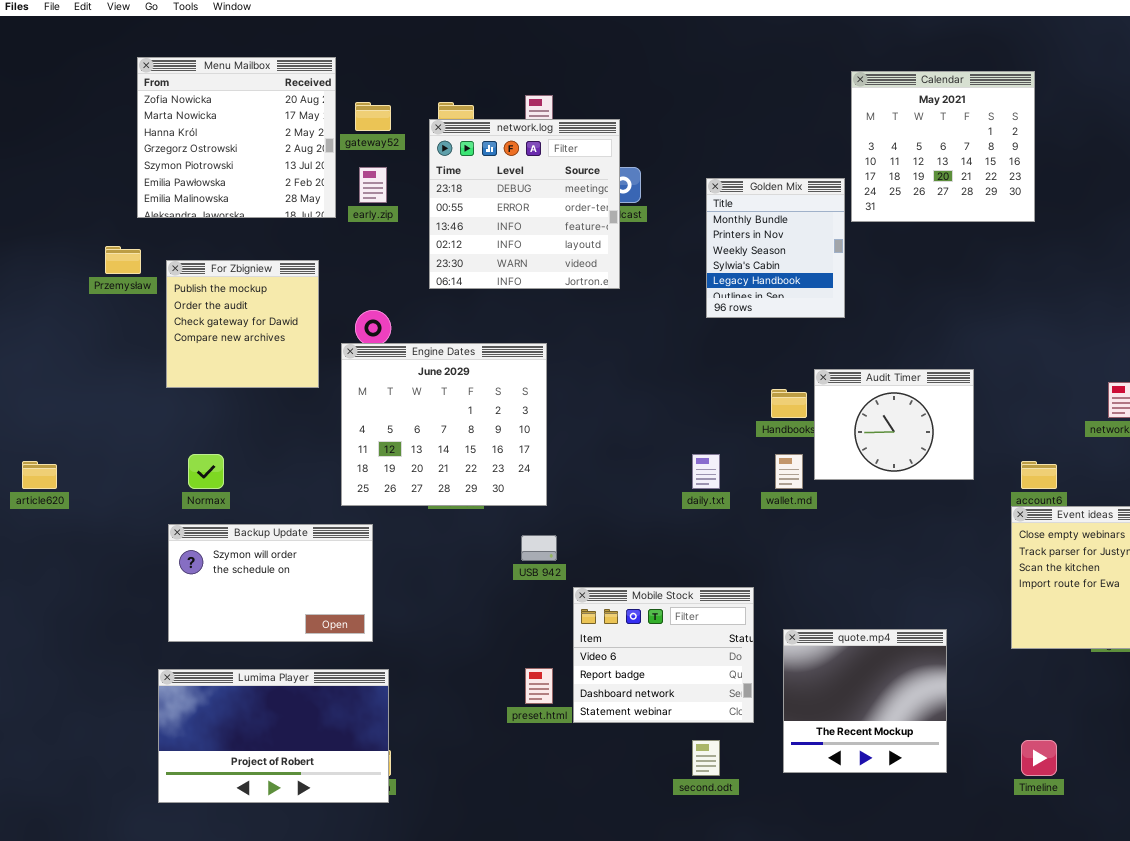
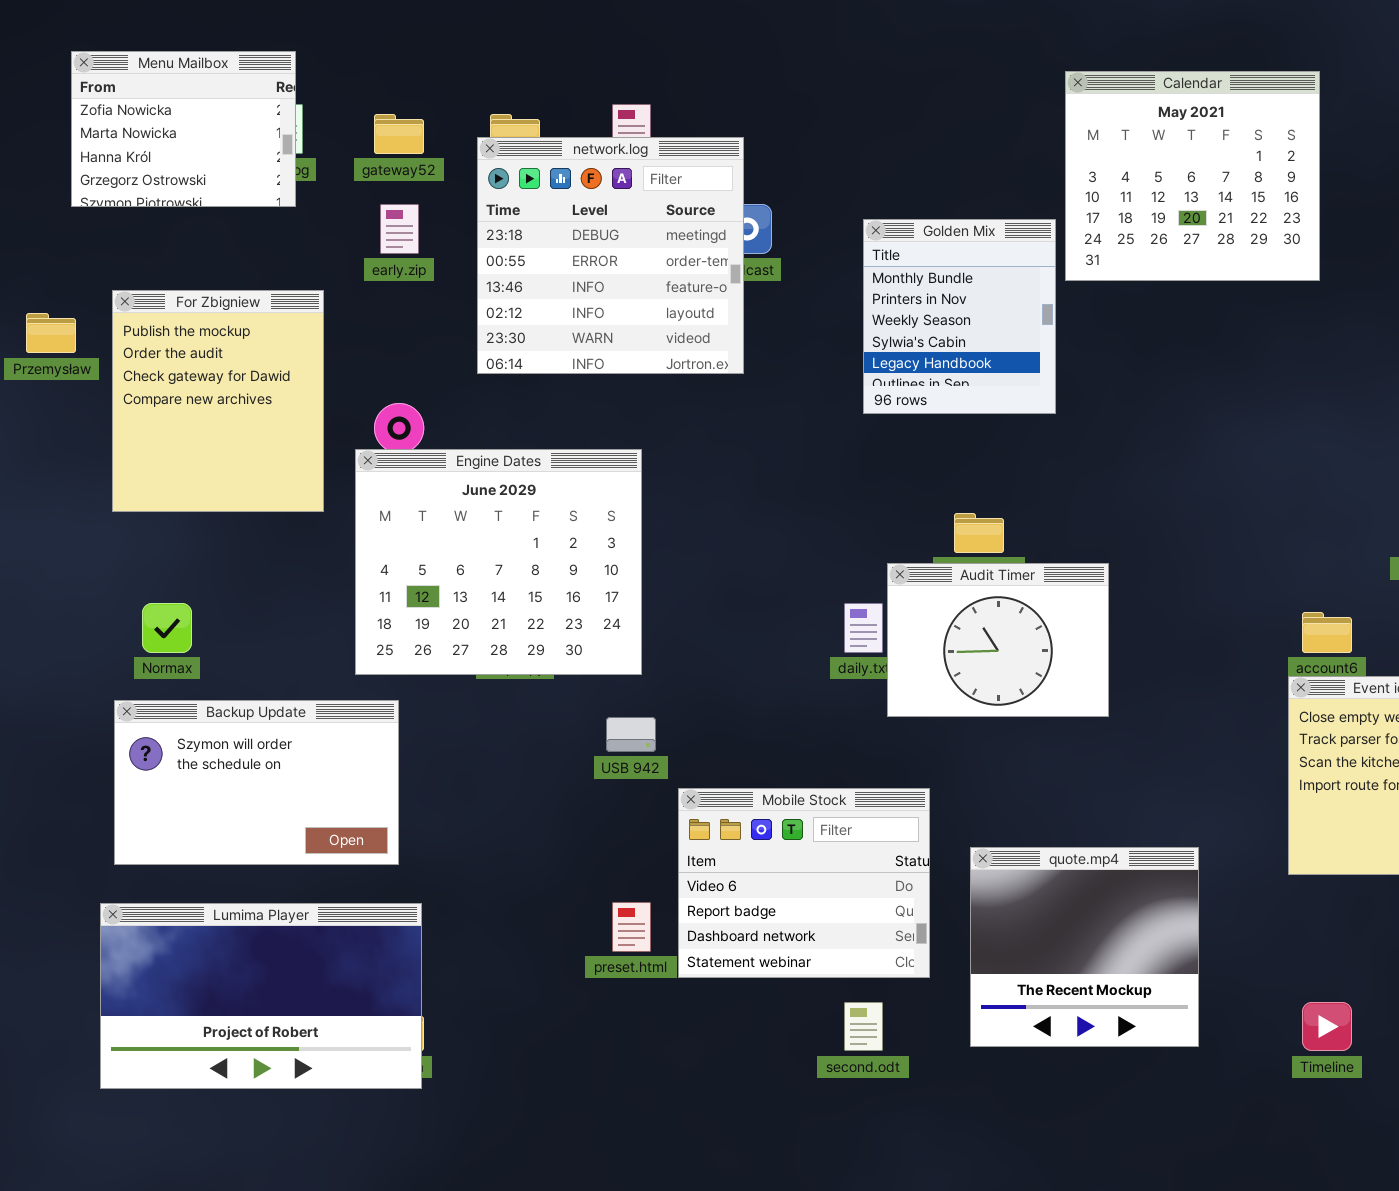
Menu Mailbox: [137,57,336,218] -> [71,51,296,207], resized
For Zbigniew: [166,260,319,388] -> [112,290,324,512], resized
Audit Timer: [814,369,974,480] -> [887,563,1109,717], moved

